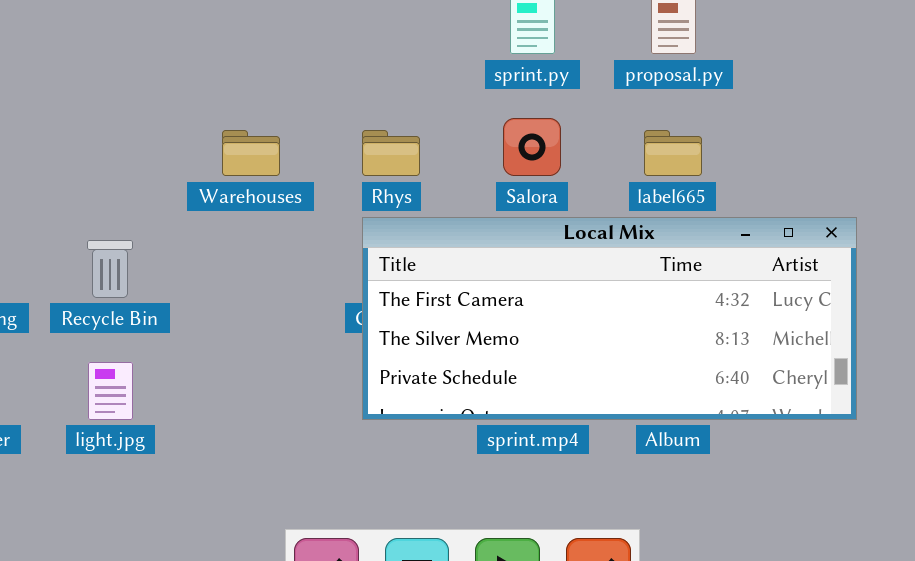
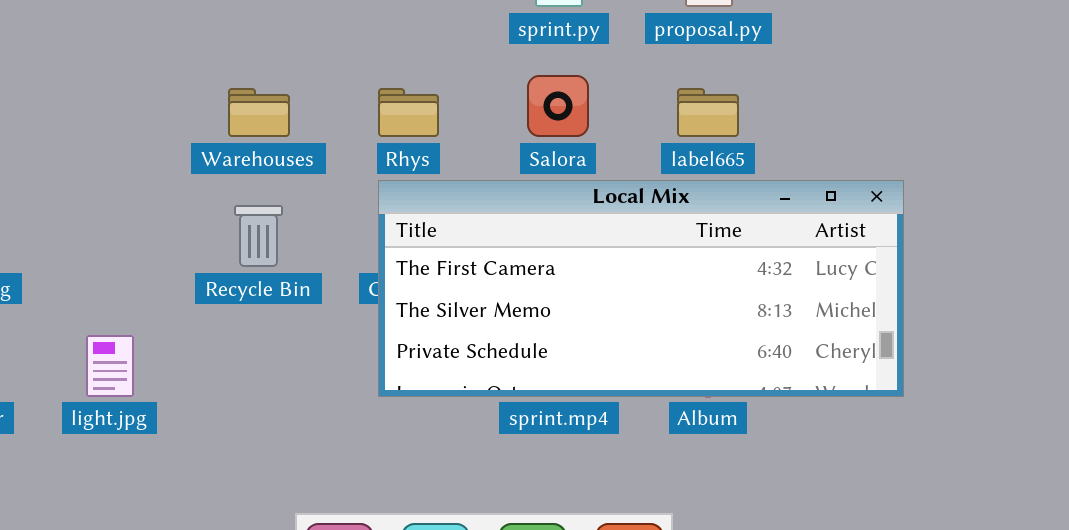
Recycle Bin: [87,240,133,298] -> [234,205,283,267], moved

